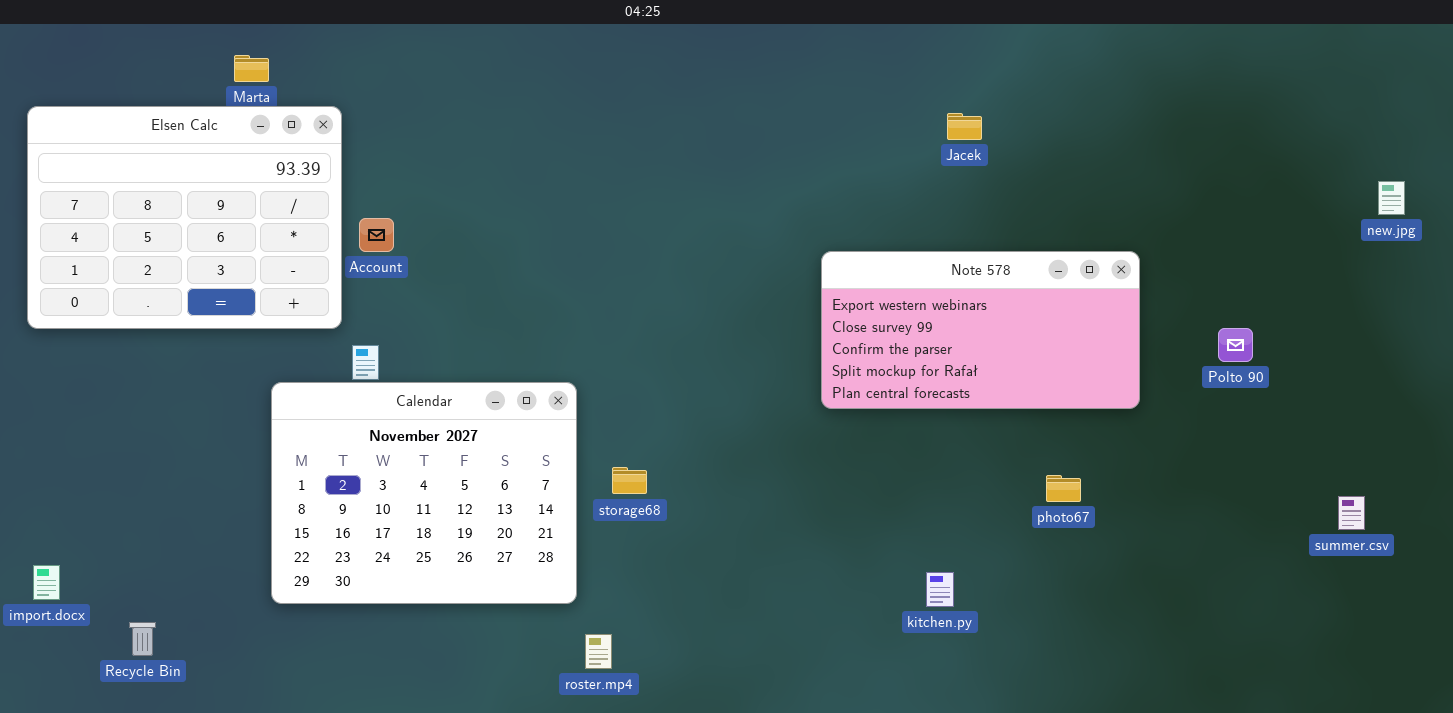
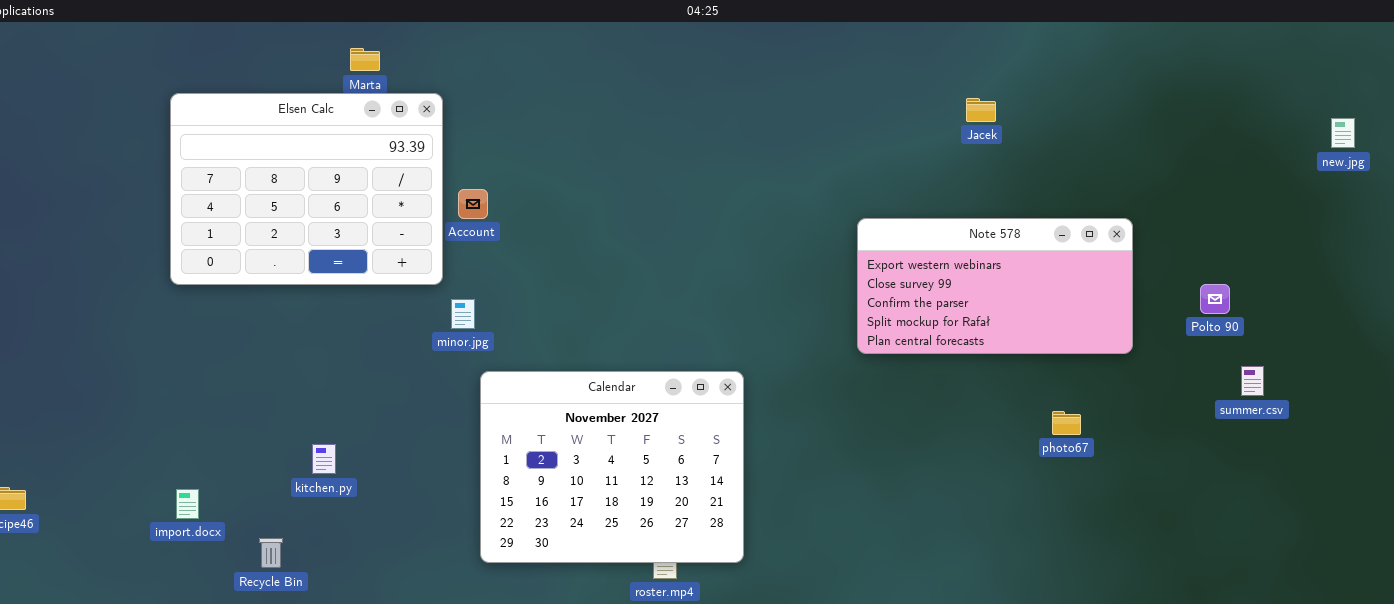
new.jpg: [1378,181,1405,215] -> [1331,118,1355,148], moved
Calendar: [271,382,577,604] -> [480,371,744,563], moved
summer.csv: [1338,496,1365,530] -> [1241,366,1264,396], moved
kitchen.py: [926,572,954,607] -> [312,444,336,474], moved

